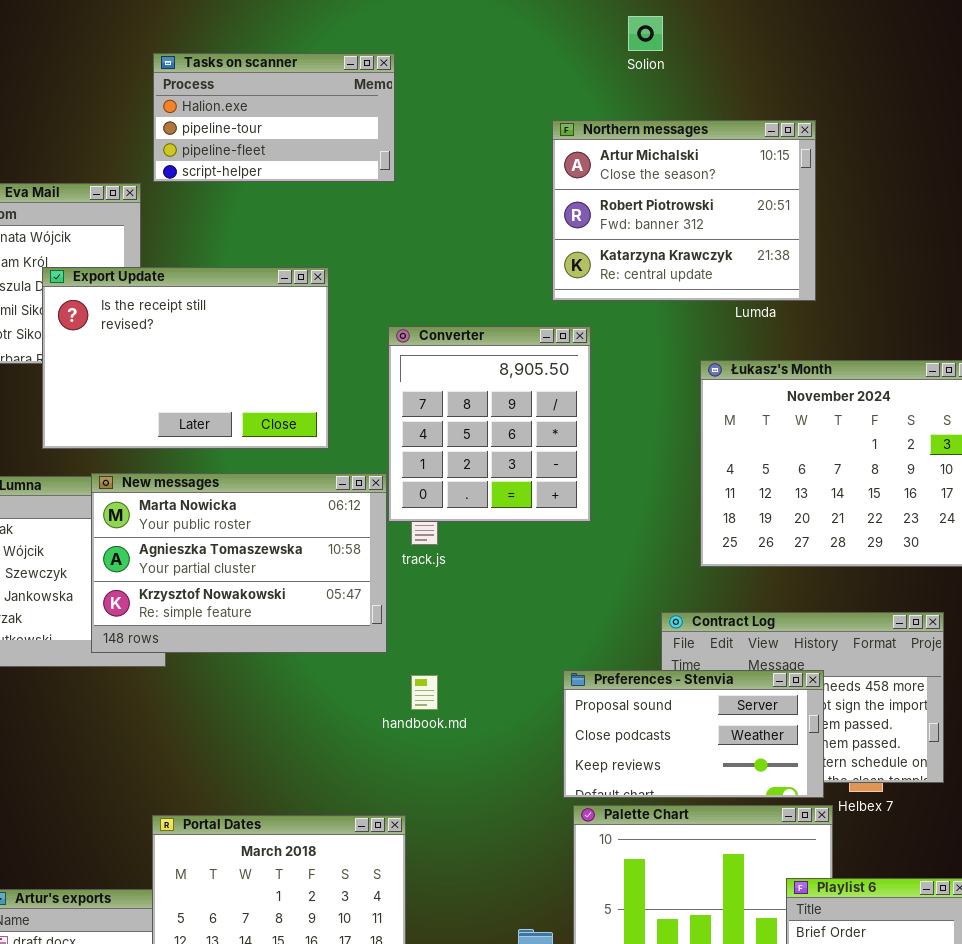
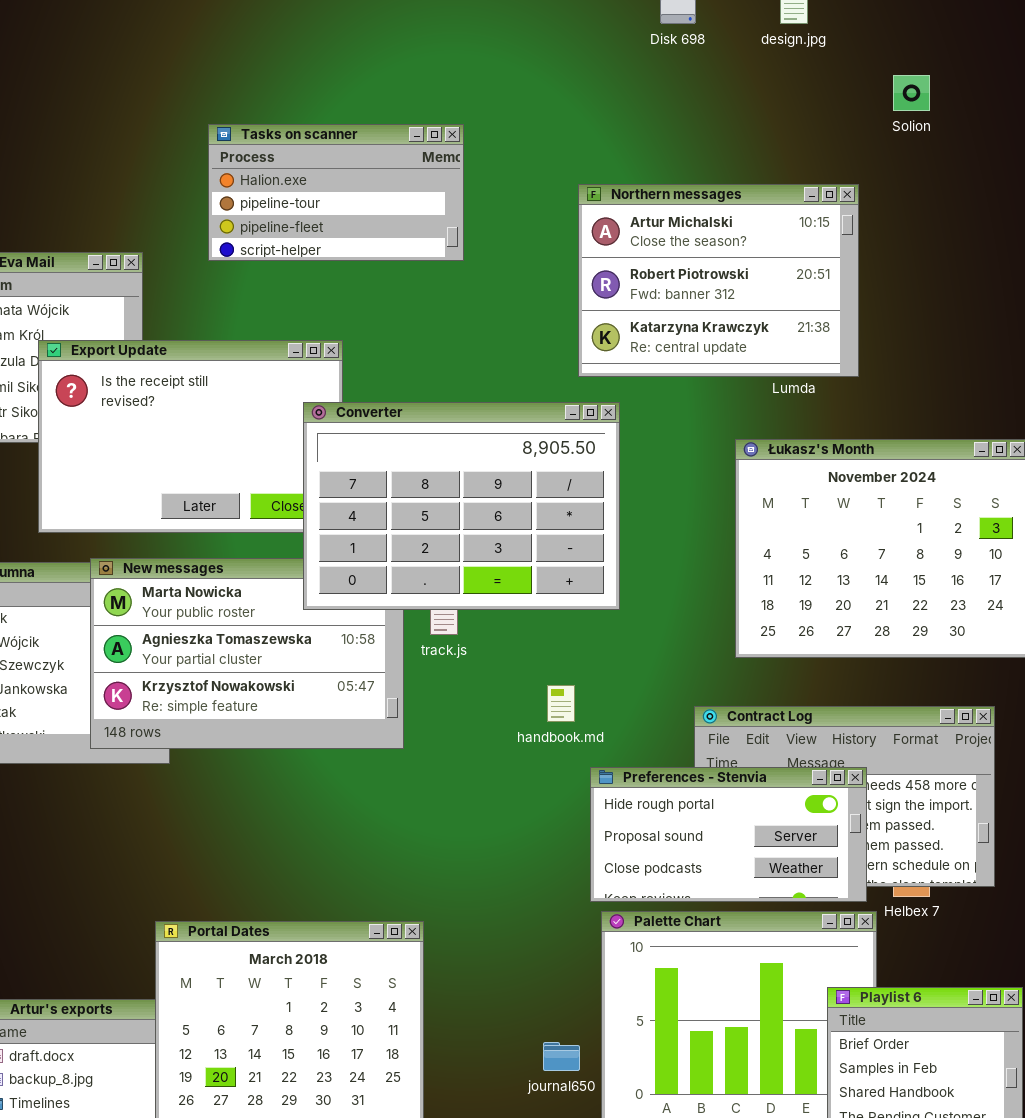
Solion: [628,16,663,51] -> [893,75,930,111], moved
Tasks on scanner: [153,53,395,182] -> [208,124,464,261], moved
Converter: [388,326,591,522] -> [303,402,620,610], resized
Preferences - Stenvia: [563,670,824,798] -> [590,767,867,902], scrolled up 1 row
handbook.md: [411,675,438,710] -> [547,685,575,722], moved

